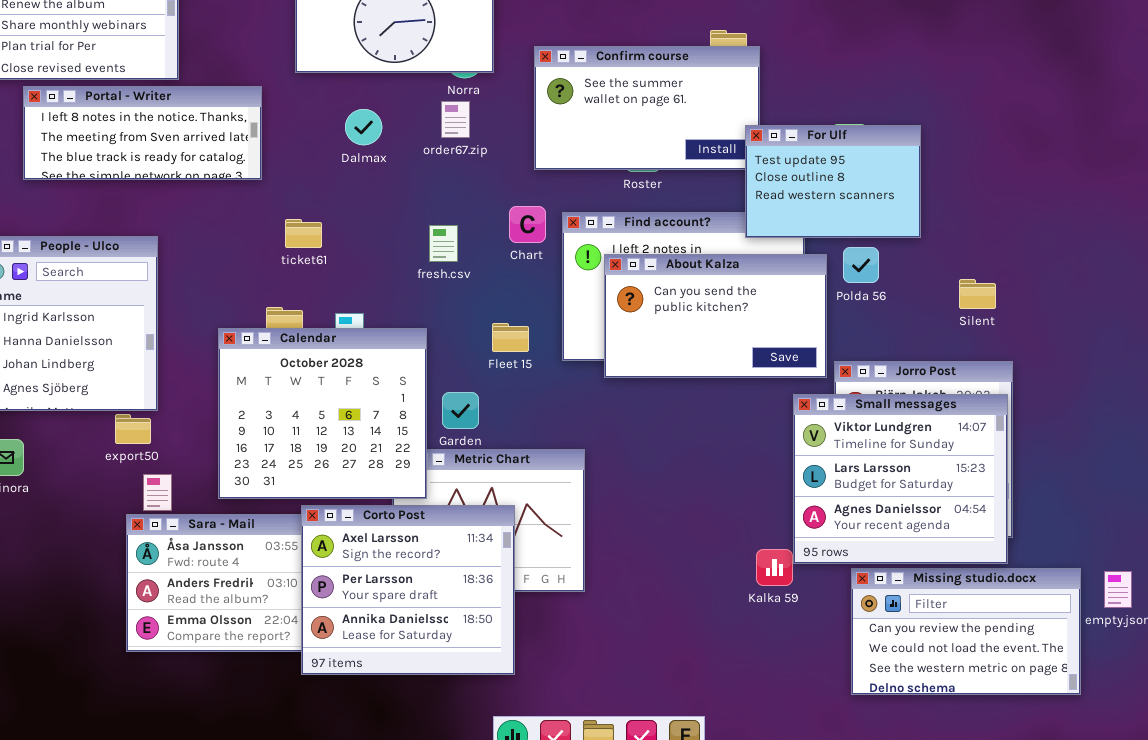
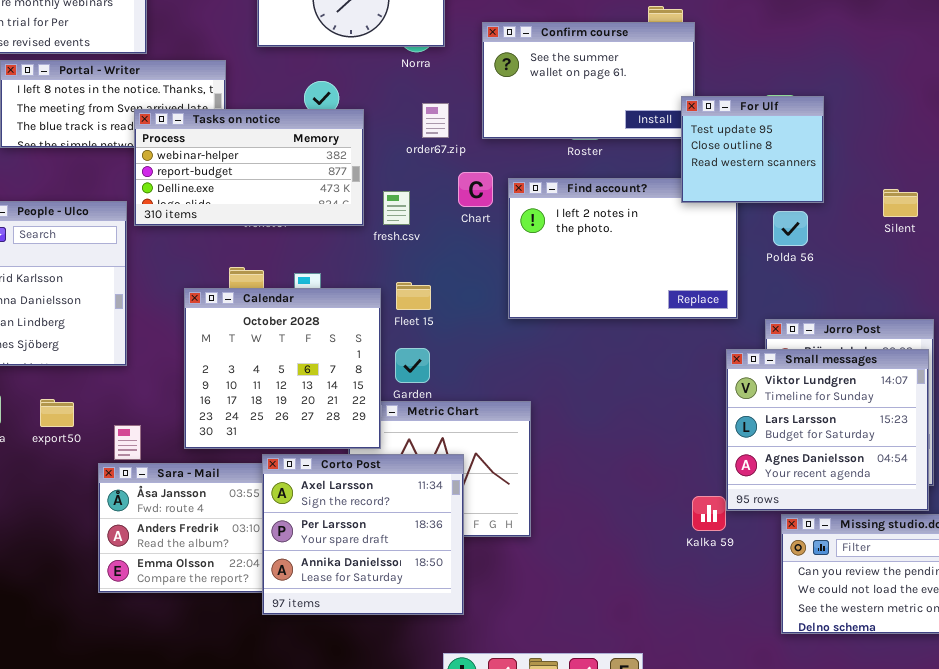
order67.zip: [441,101,470,138] -> [422,103,449,138], moved
For Ulf: [745,125,921,238] -> [681,96,824,203], resized
Tasks on notice: none -> [134,109,364,226], opened
About Kalza: [604,254,827,378] -> none, closed
Silent: [959,279,996,309] -> [883,189,918,217], moved
Fleet 15: [492,323,529,352] -> [396,282,431,310], moved
export50: [115,414,151,444] -> [40,399,74,427], moved

